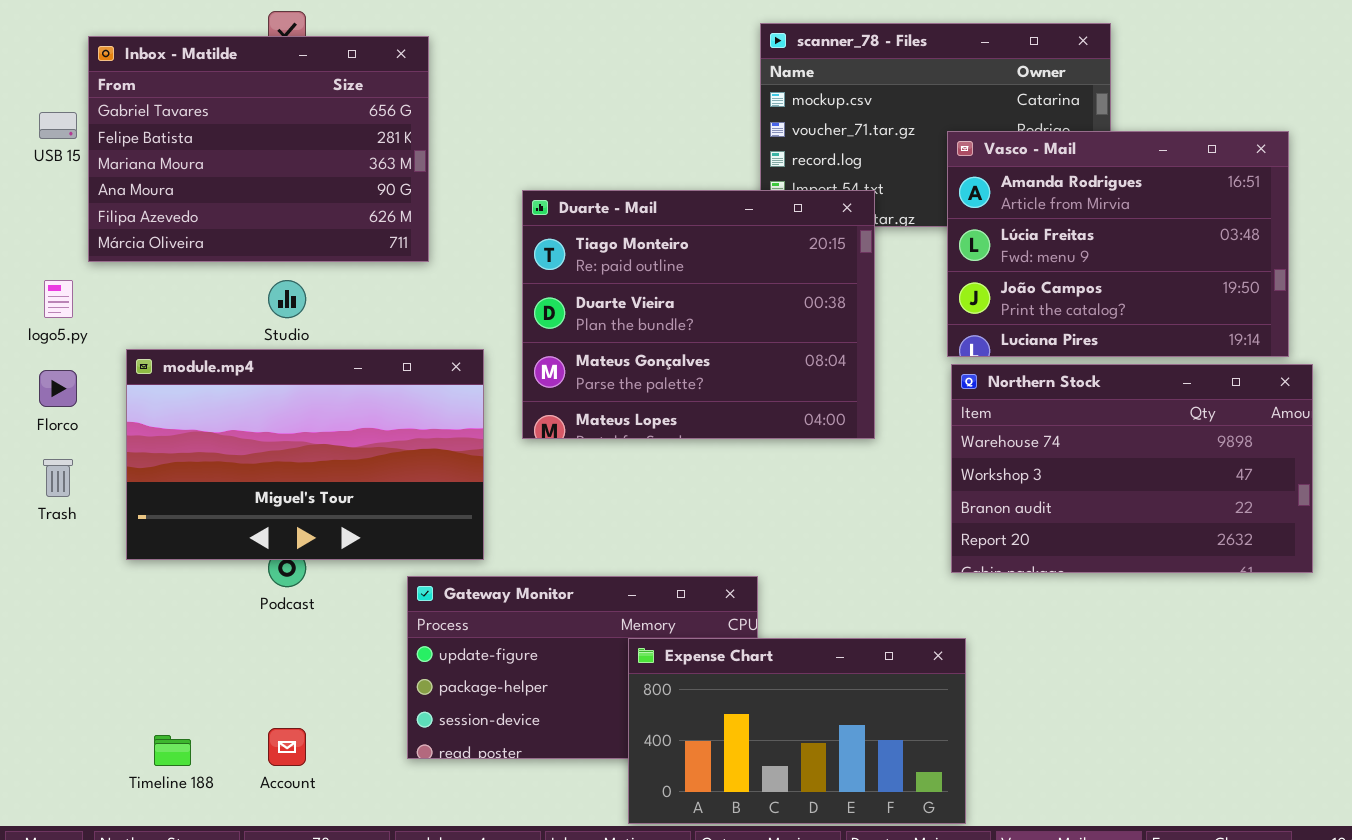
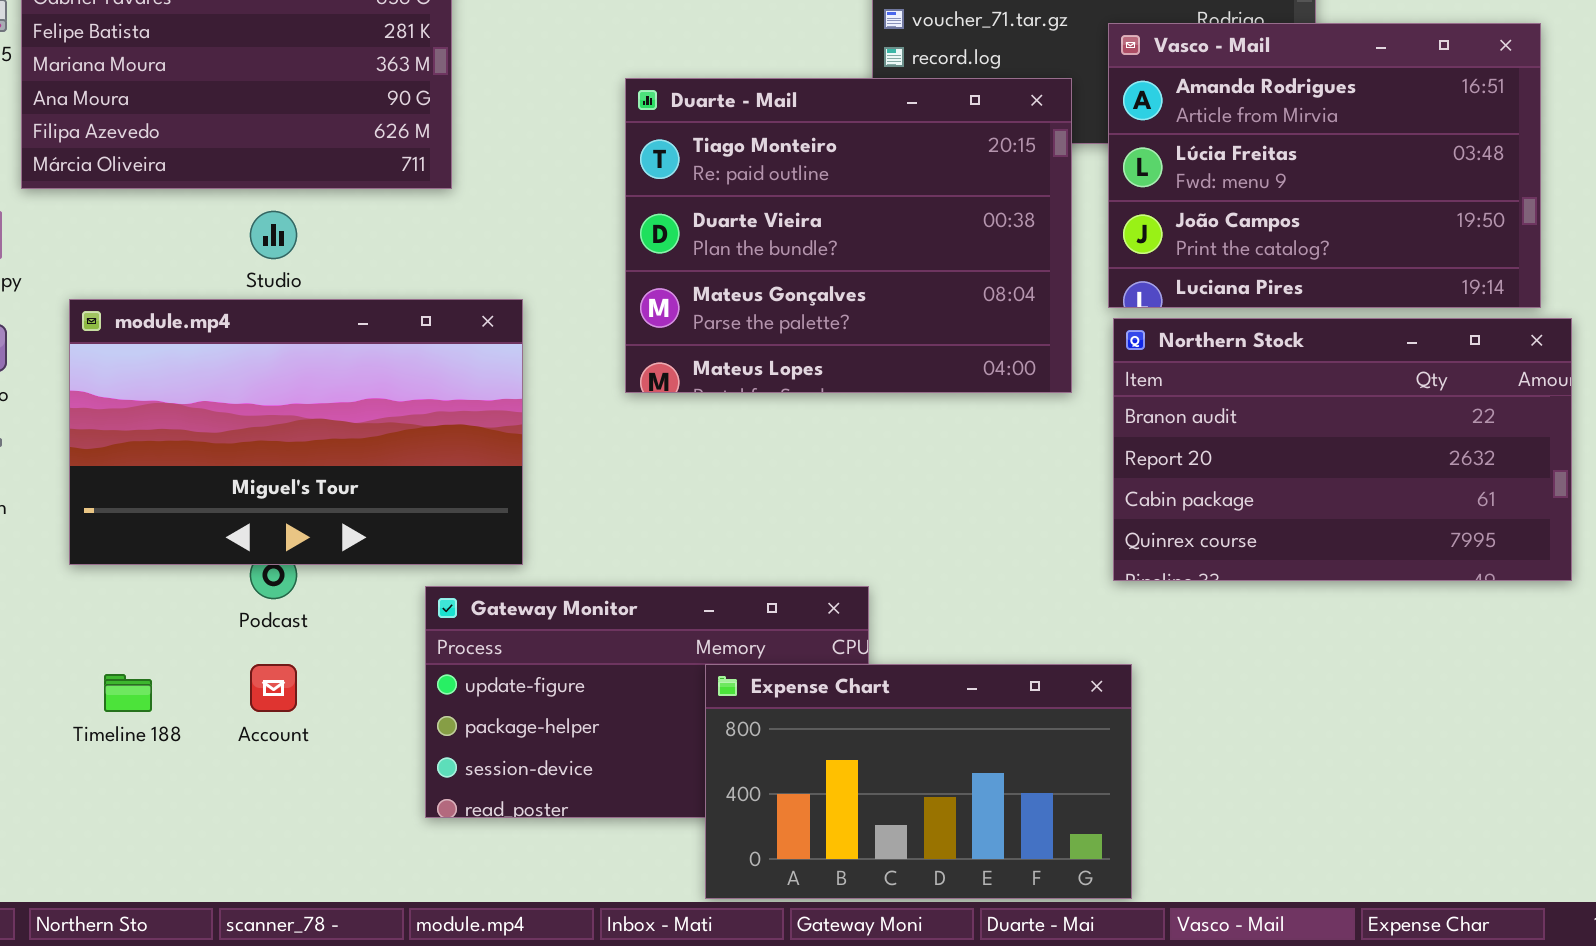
Duarte - Mail: [522,190,875,439] -> [625,78,1072,393], moved
Northern Stock: [951,364,1313,573] -> [1113,318,1572,581], scrolled down 2 rows
Account: [268,728,306,766] -> [250,664,297,712], moved
Timeline 188: [154,735,191,766] -> [104,674,152,712], moved

